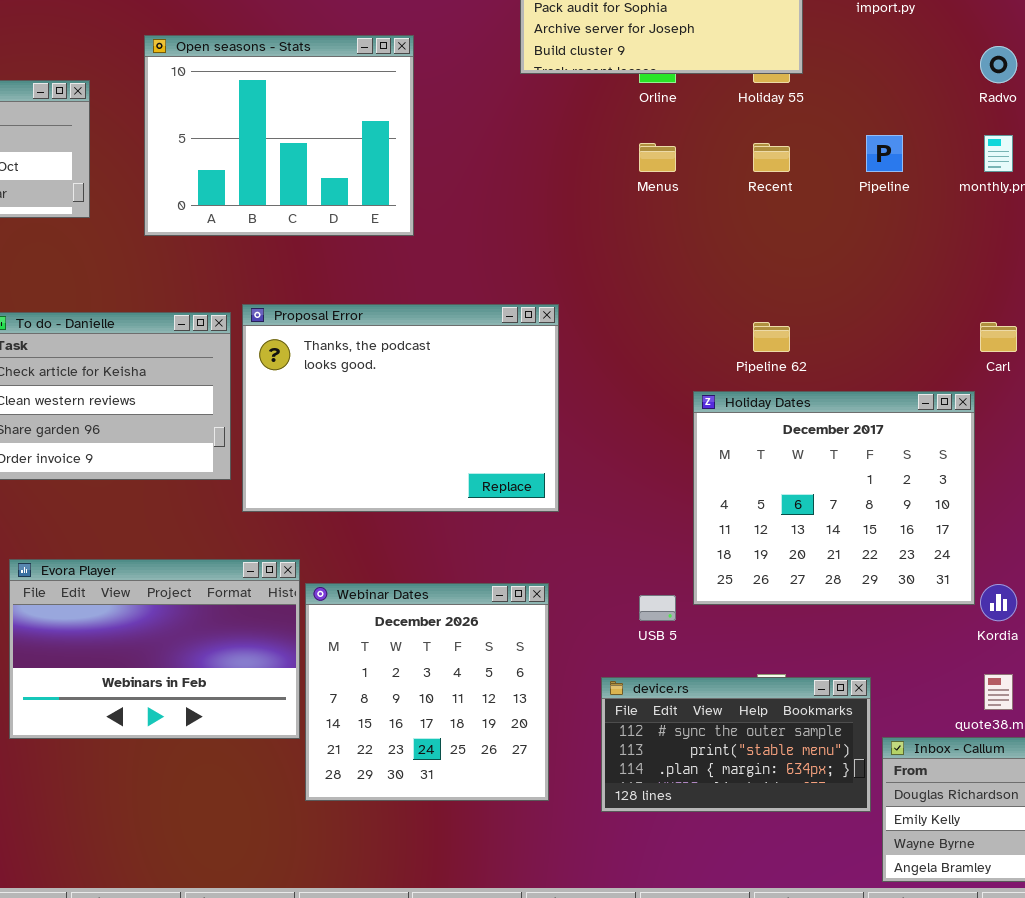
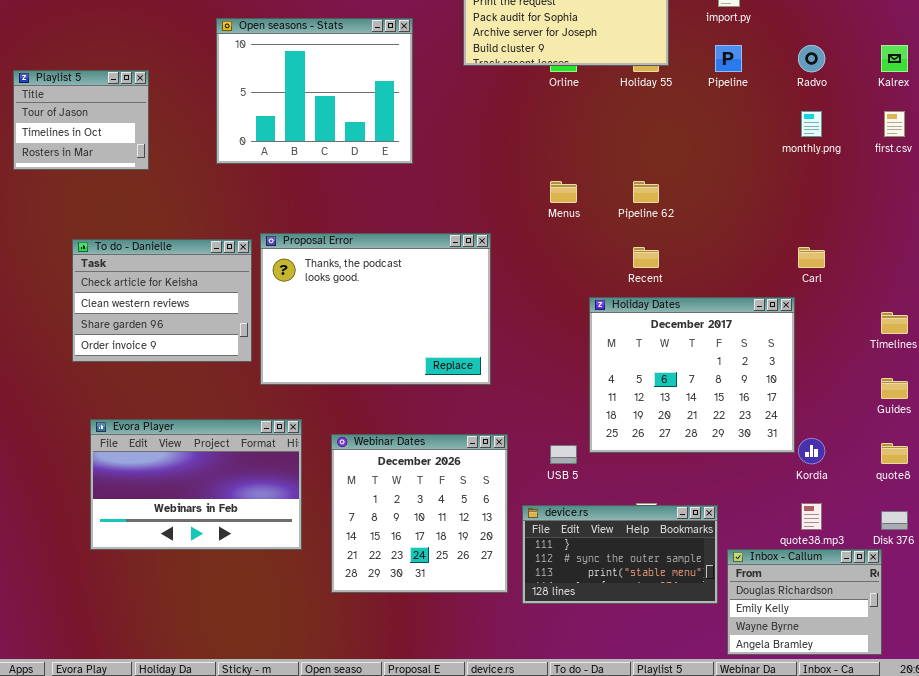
Open seasons - Stats: [144,35,414,236] -> [216,18,413,164], moved
Pipeline: [866,135,903,172] -> [715,45,742,72], moved
Menus: [639,143,676,172] -> [550,181,577,203], moved
Recent: [753,143,790,172] -> [633,247,659,268], moved
Pipeline 62: [753,322,790,352] -> [633,181,659,203], moved
Webinar Dates: [305,583,549,801] -> [331,434,508,593], moved
device.rs: [601,677,871,812] -> [522,505,718,604], scrolled up 1 row

